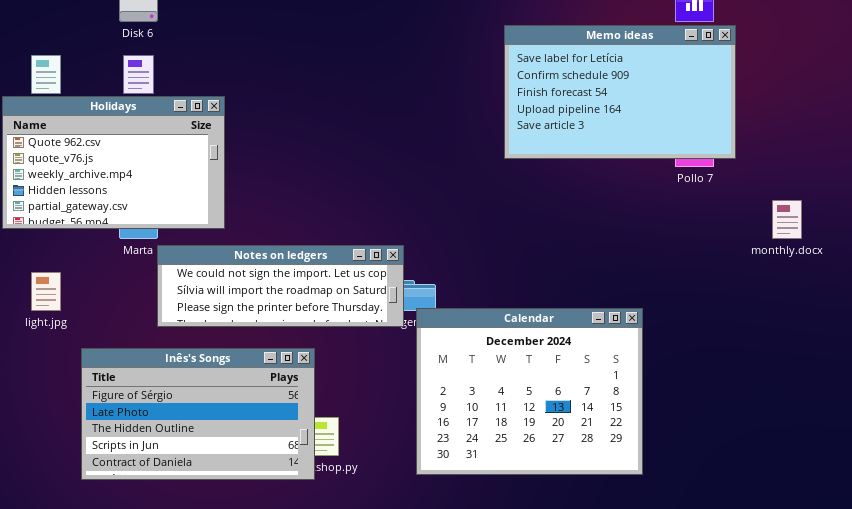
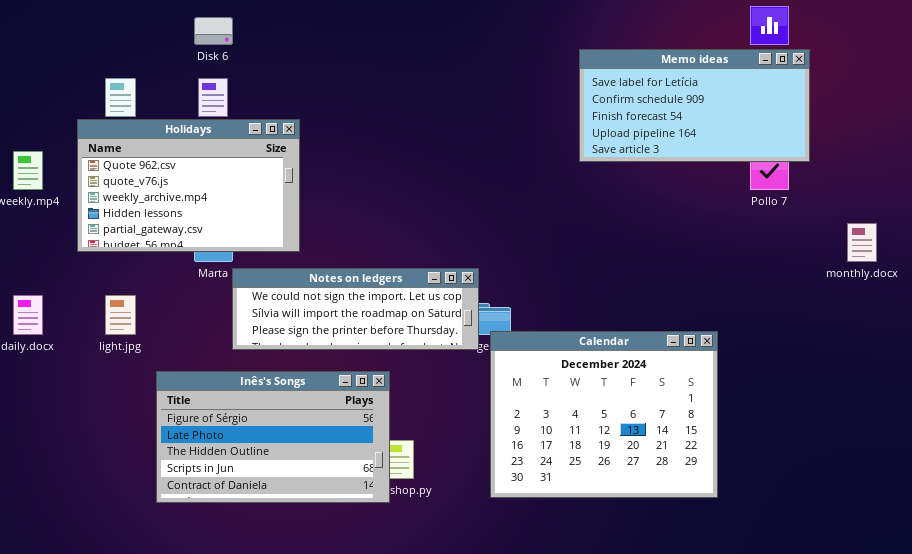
Memo ideas: [504,25,736,159] -> [579,49,810,162], resized

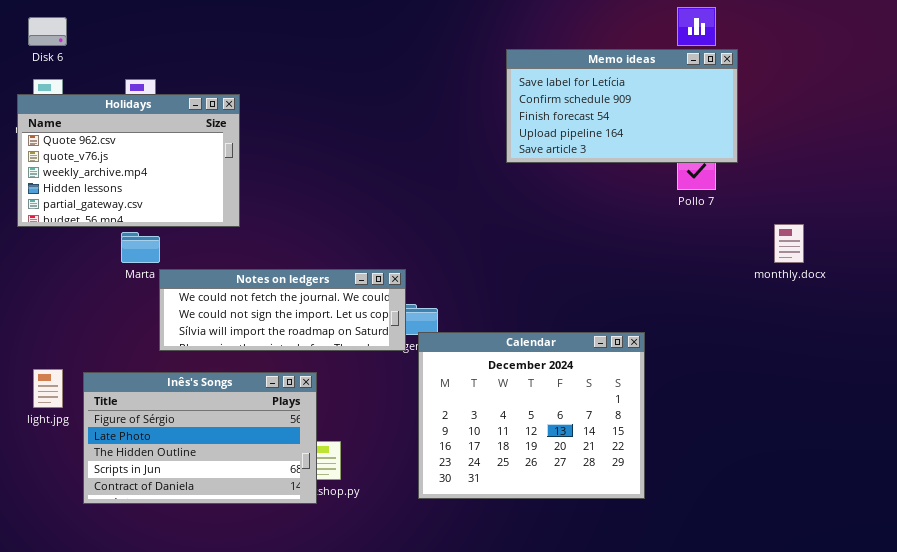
Disk 6: [194,17,233,45] -> [28,17,67,46], moved
Holidays: [77,119,300,252] -> [17,94,240,227], moved
Notes on ledgers: [232,268,479,350] -> [159,269,406,351], scrolled up 1 row
light.jpg: [105,295,136,335] -> [33,369,63,408], moved

